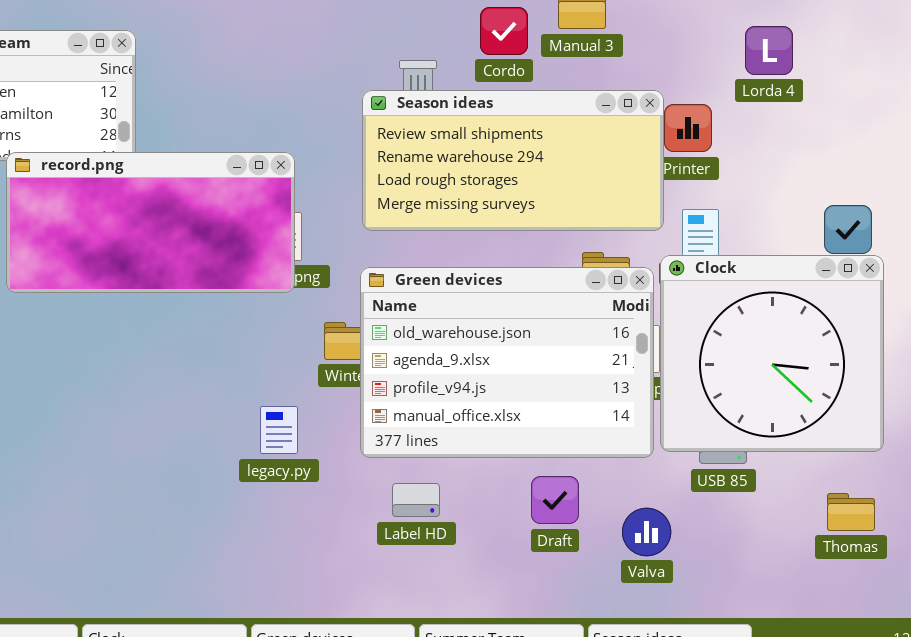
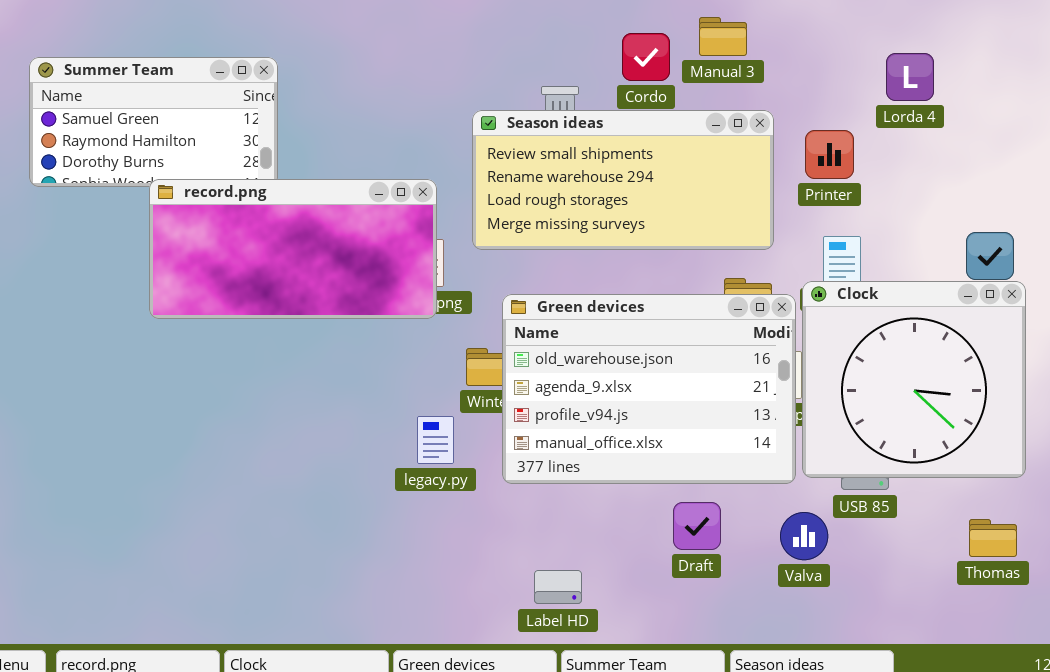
Season ideas: [362,90,664,231] -> [472,110,774,250], moved
legacy.py: [260,406,298,454] -> [417,416,454,464], moved
Label HD: [392,483,440,517] -> [534,570,582,604], moved
Valva: [622,508,671,556] -> [780,512,828,560], moved

